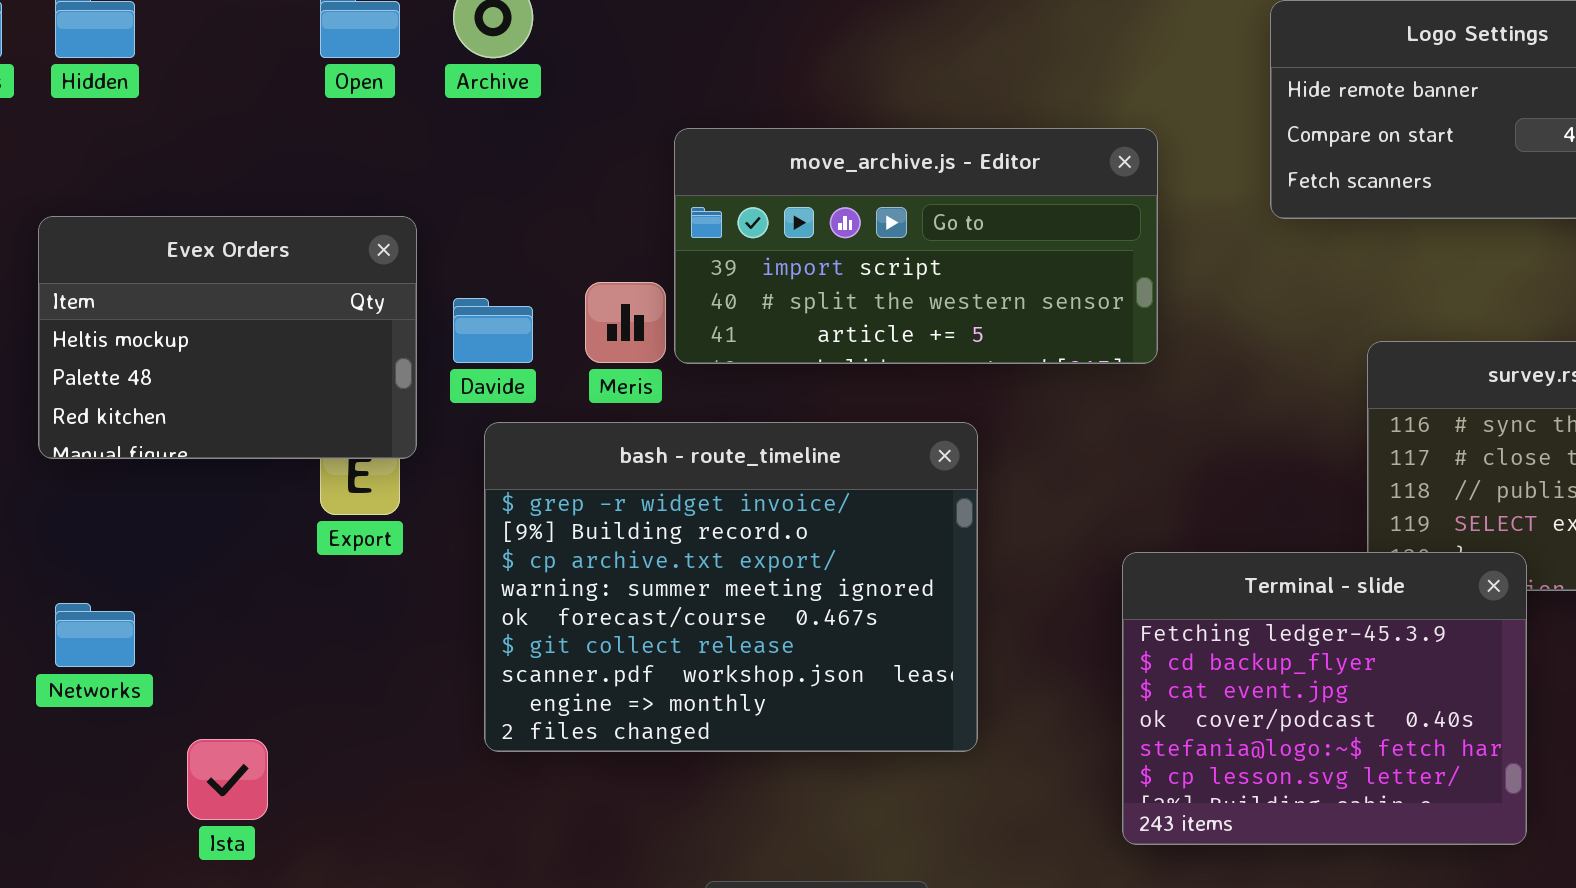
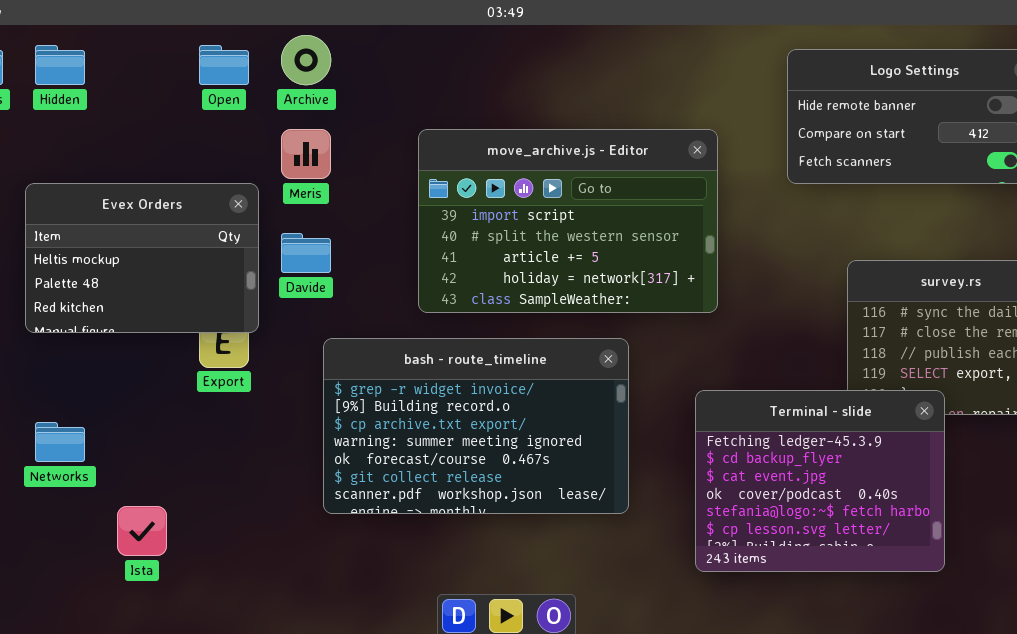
move_archive.js - Editor: [674,128,1158,364] -> [418,129,718,313], resized
Meris: [585,282,666,363] -> [281,129,331,179], moved
bash - route_timeline: [484,422,978,752] -> [323,338,629,514], moved, resized

